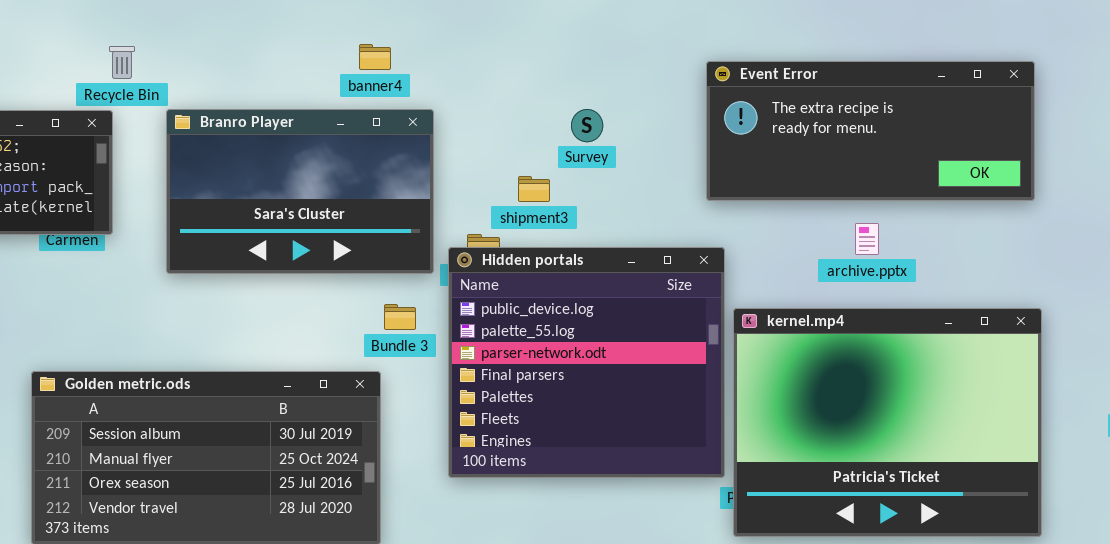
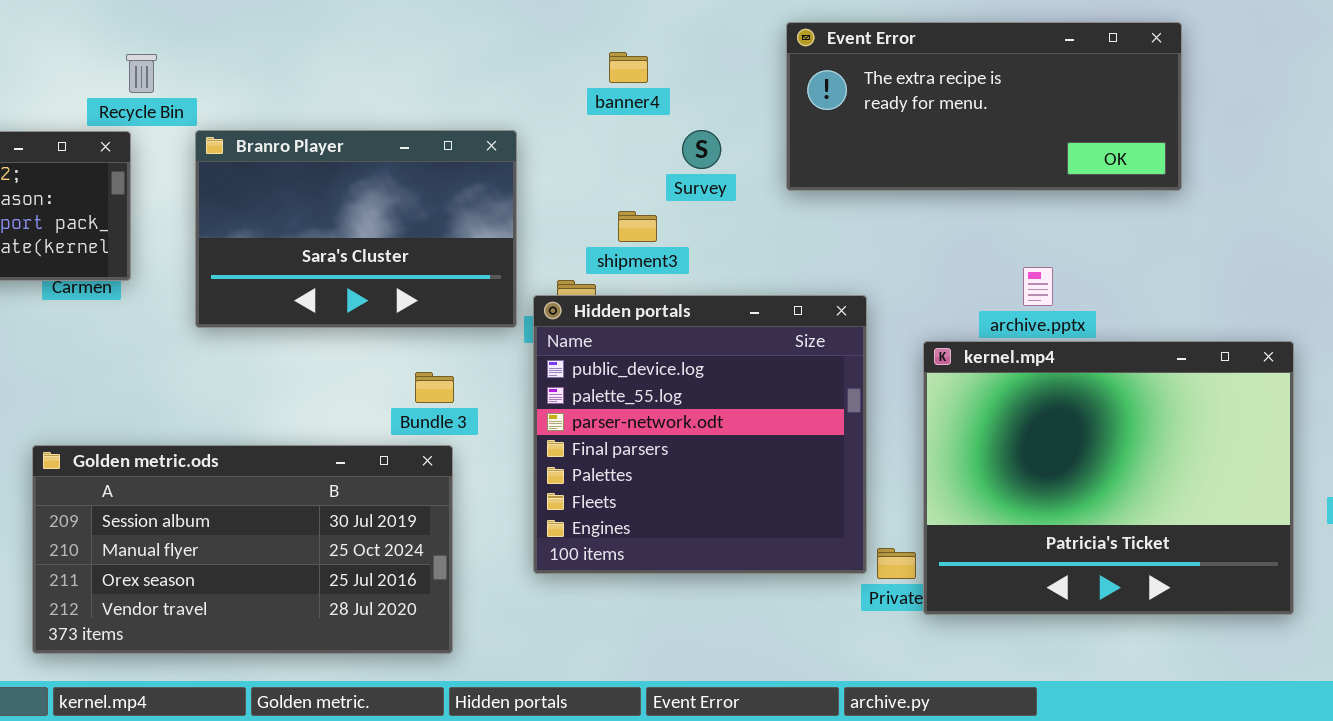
banner4: [359,44,391,70] -> [609,52,648,83], moved
Event Error: [706,61,1035,201] -> [786,22,1182,191], moved
Bundle 3: [384,304,416,330] -> [415,372,454,403], moved
kernel.mp4: [733,308,1042,537] -> [923,341,1294,615], moved

